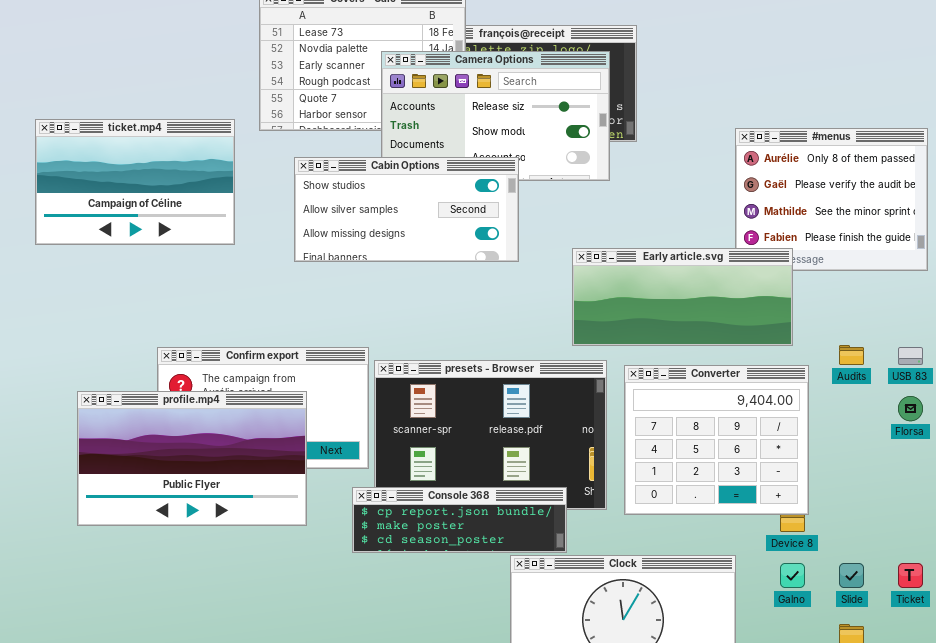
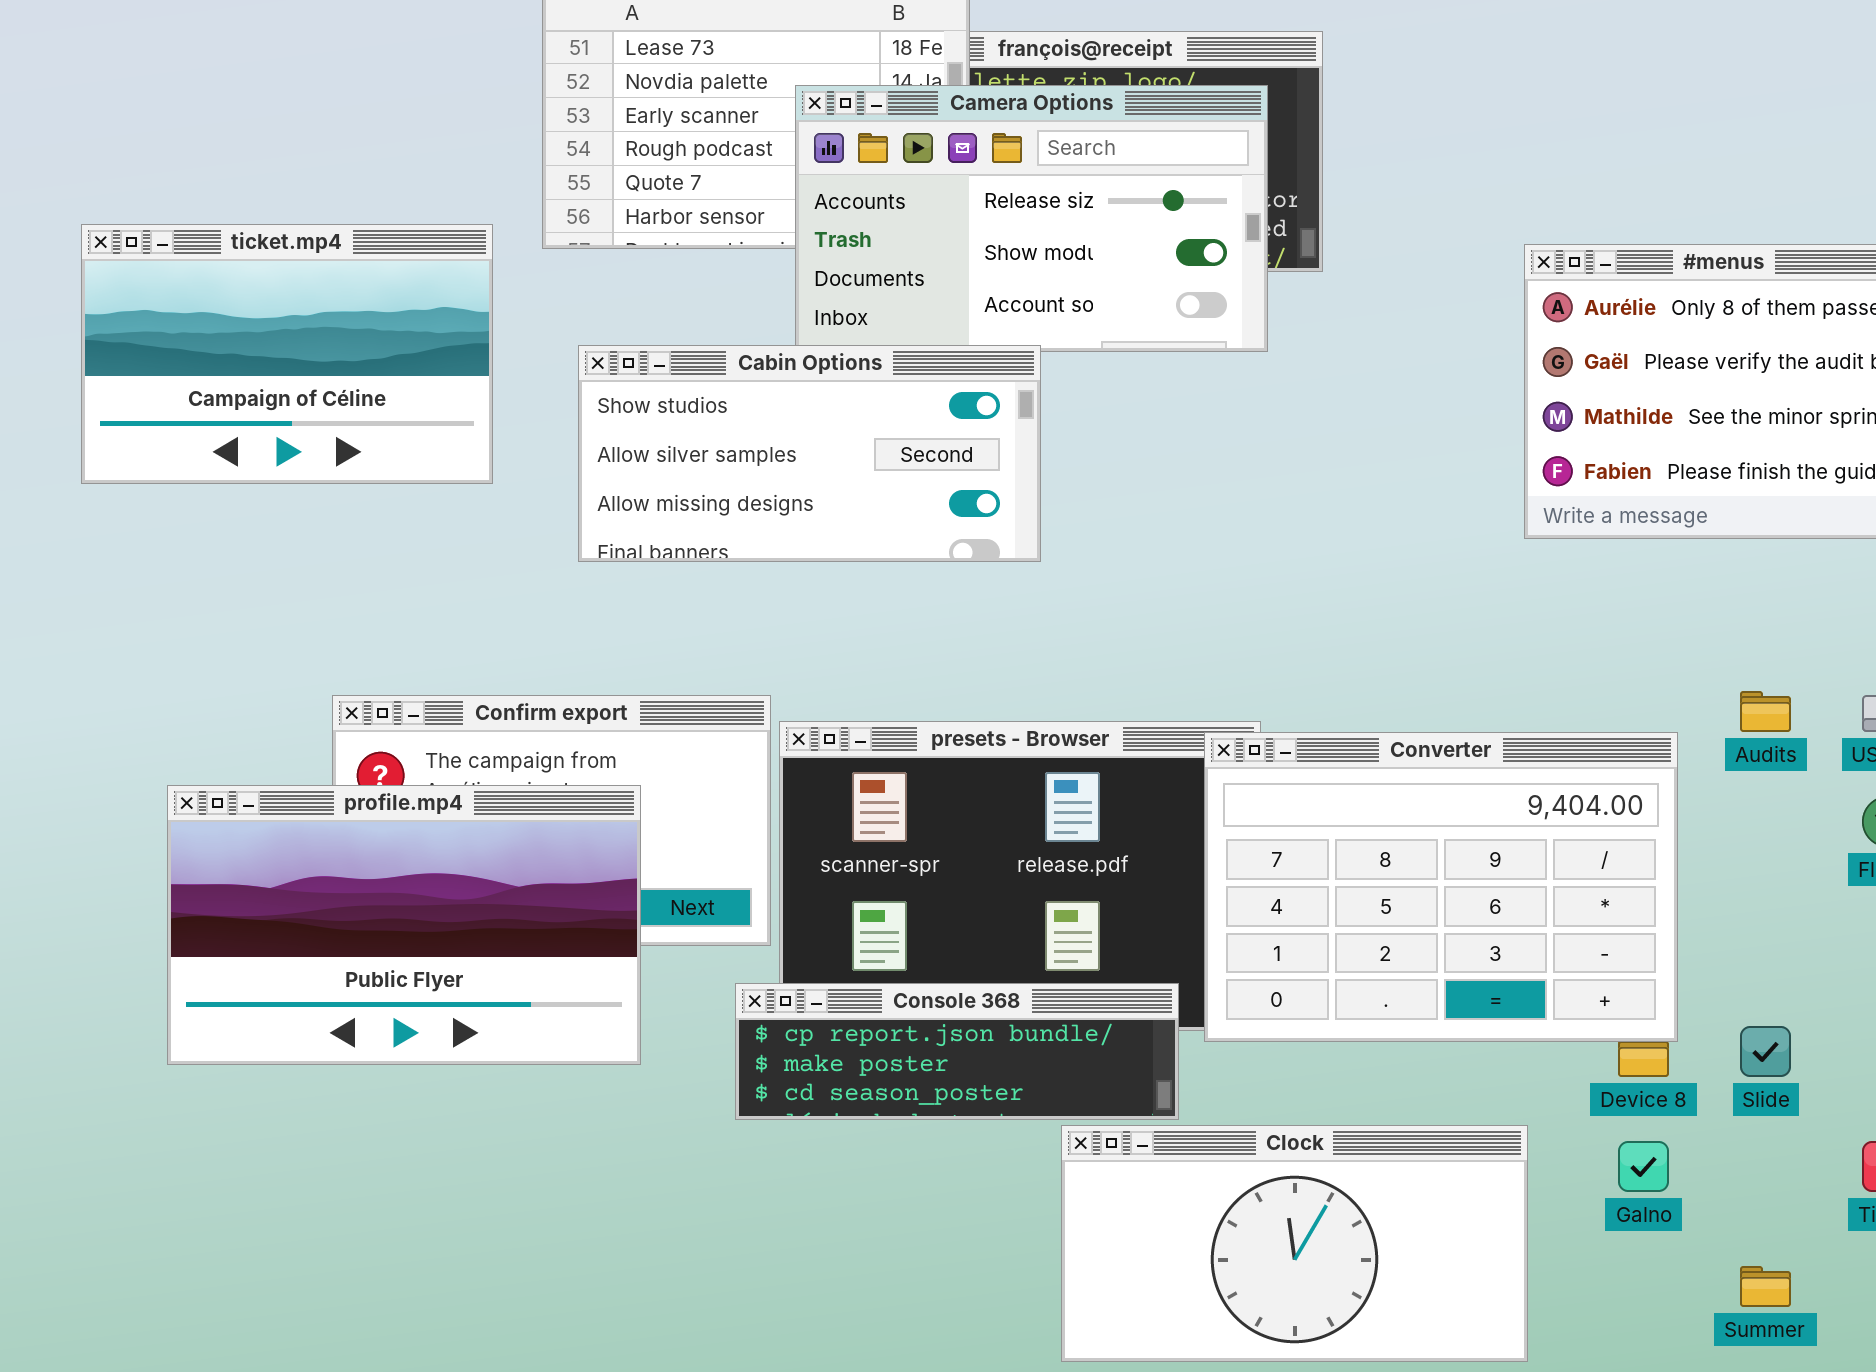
Cabin Options: [294,157,519,262] -> [578,345,1041,562], moved
Early article.svg: [572,248,793,346] -> none, closed
Converter: [624,365,809,515] -> [1204,732,1678,1042], resized
Slide: [839,563,864,588] -> [1740,1026,1791,1077], moved

